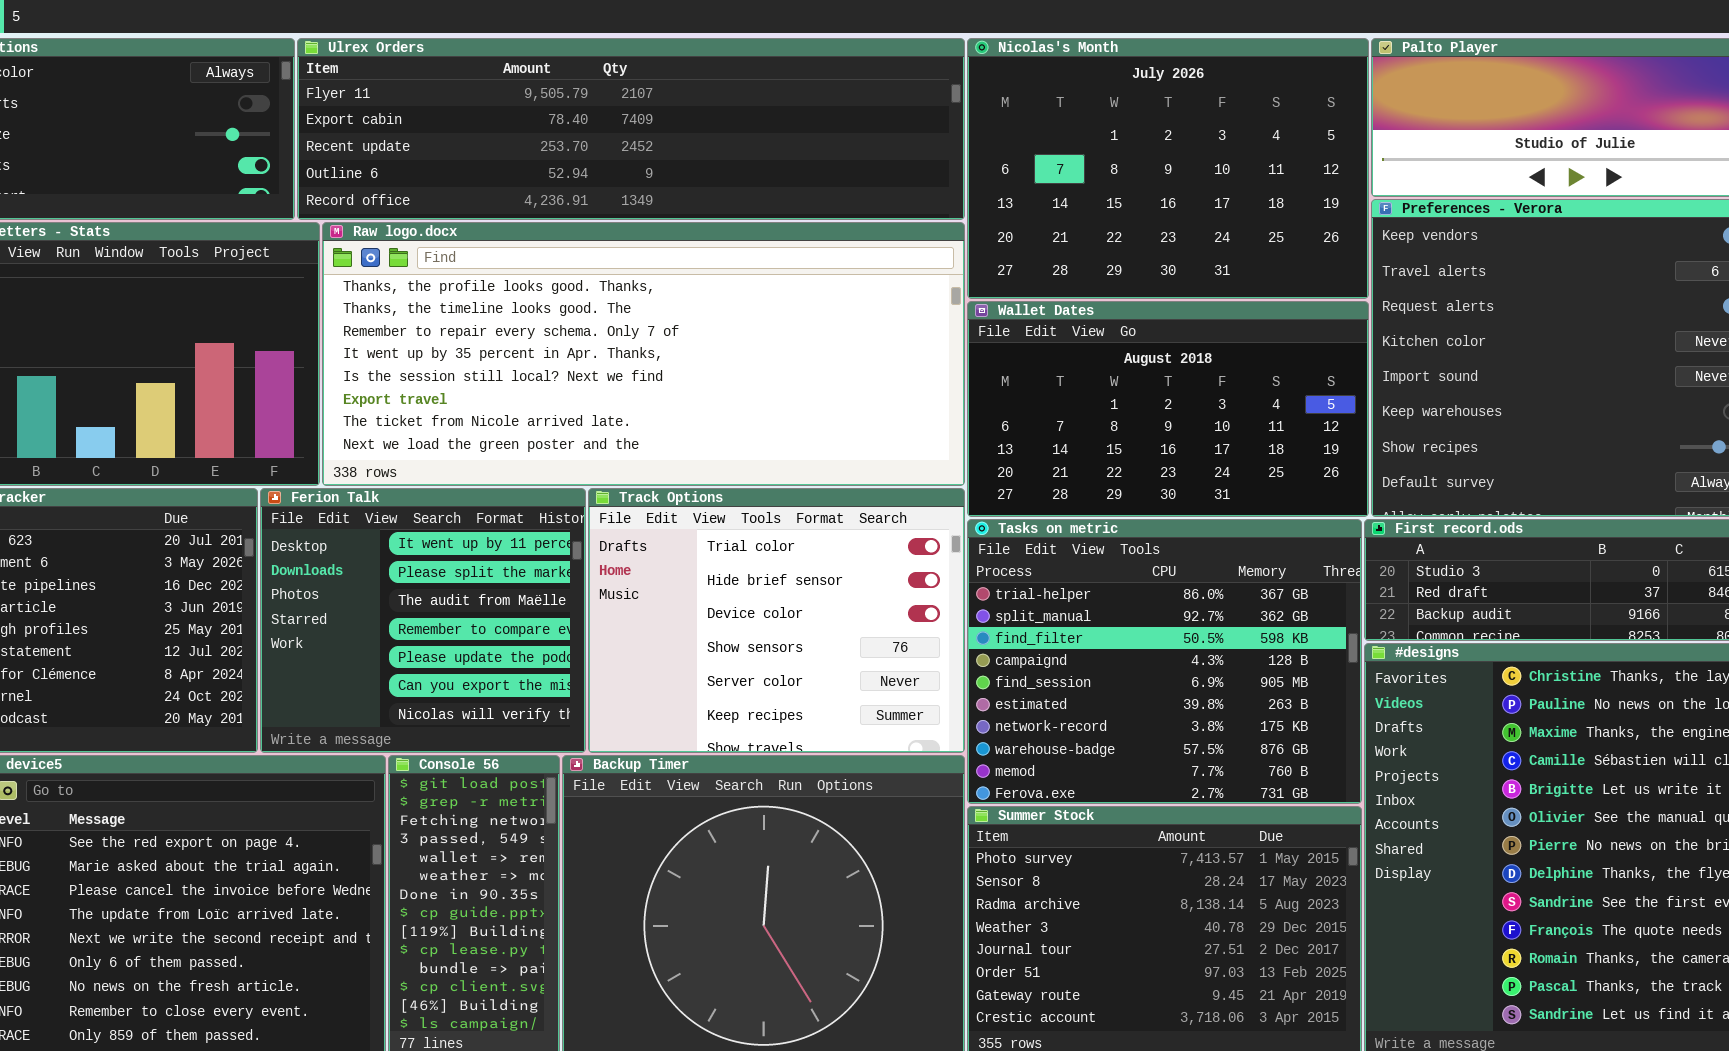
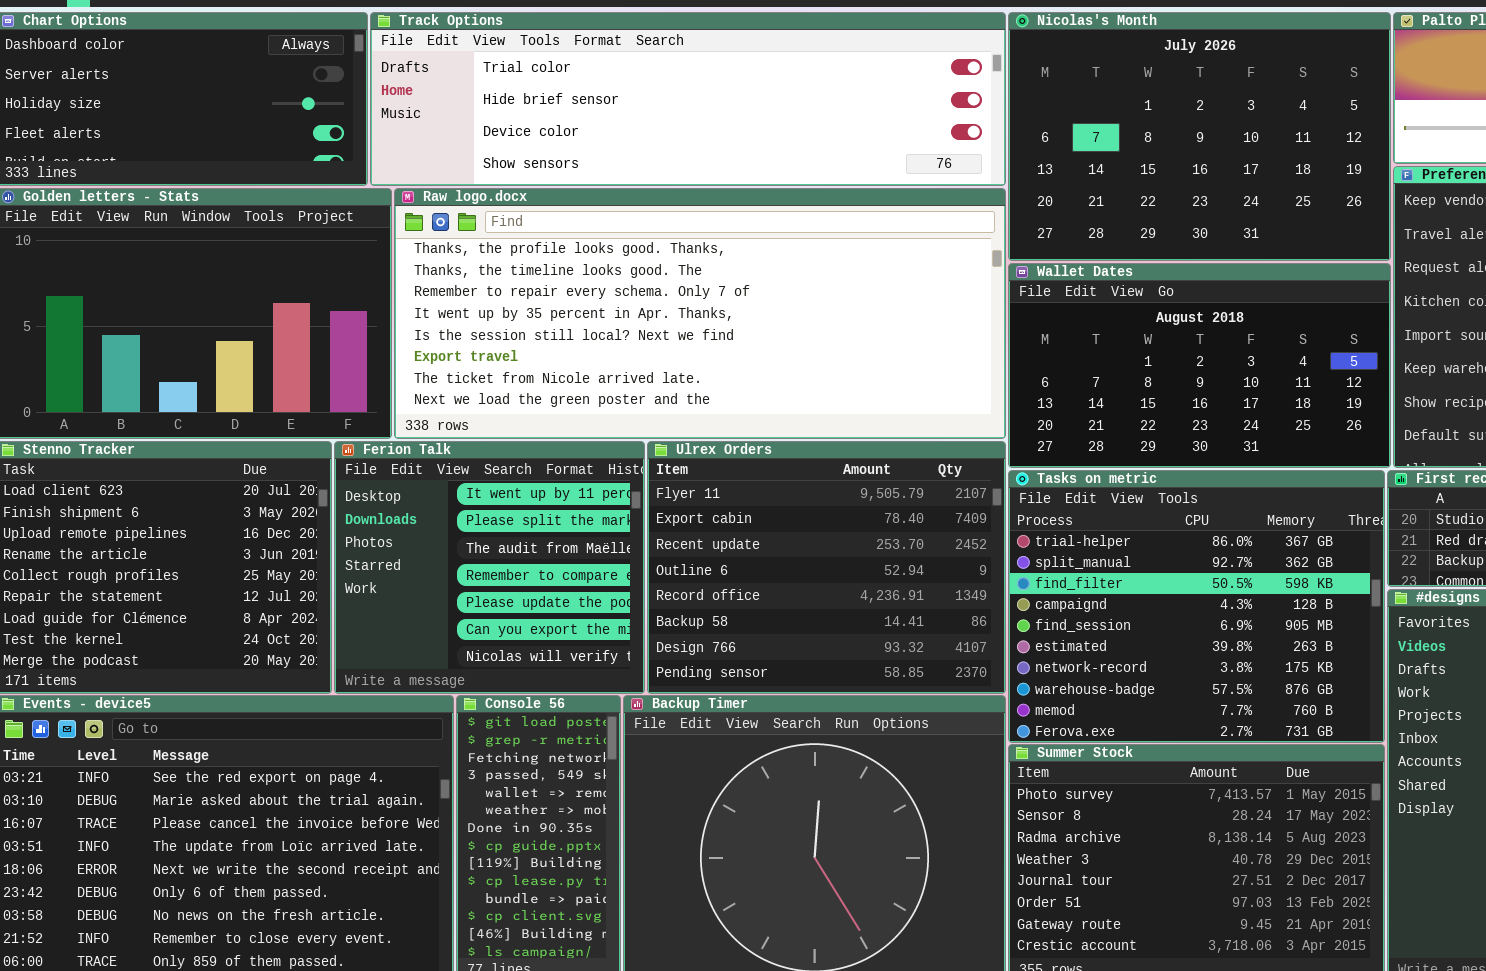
Ulrex Orders: [297,38,965,220] -> [647,441,1006,694], moved, resized
Track Options: [588,488,965,753] -> [370,12,1006,186], moved, resized

